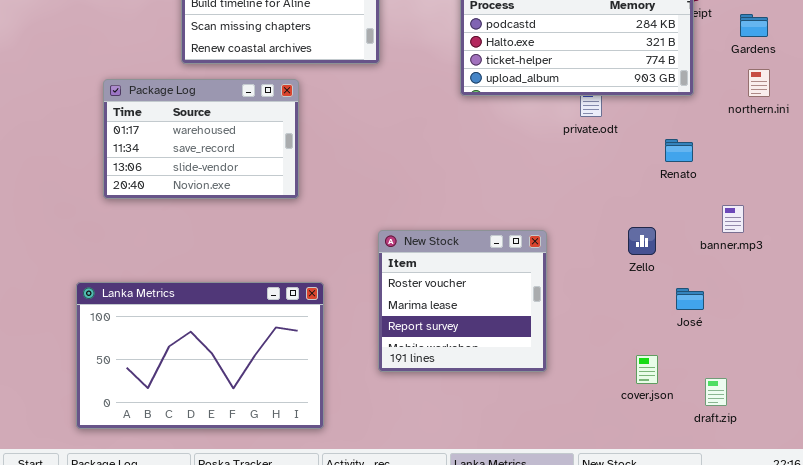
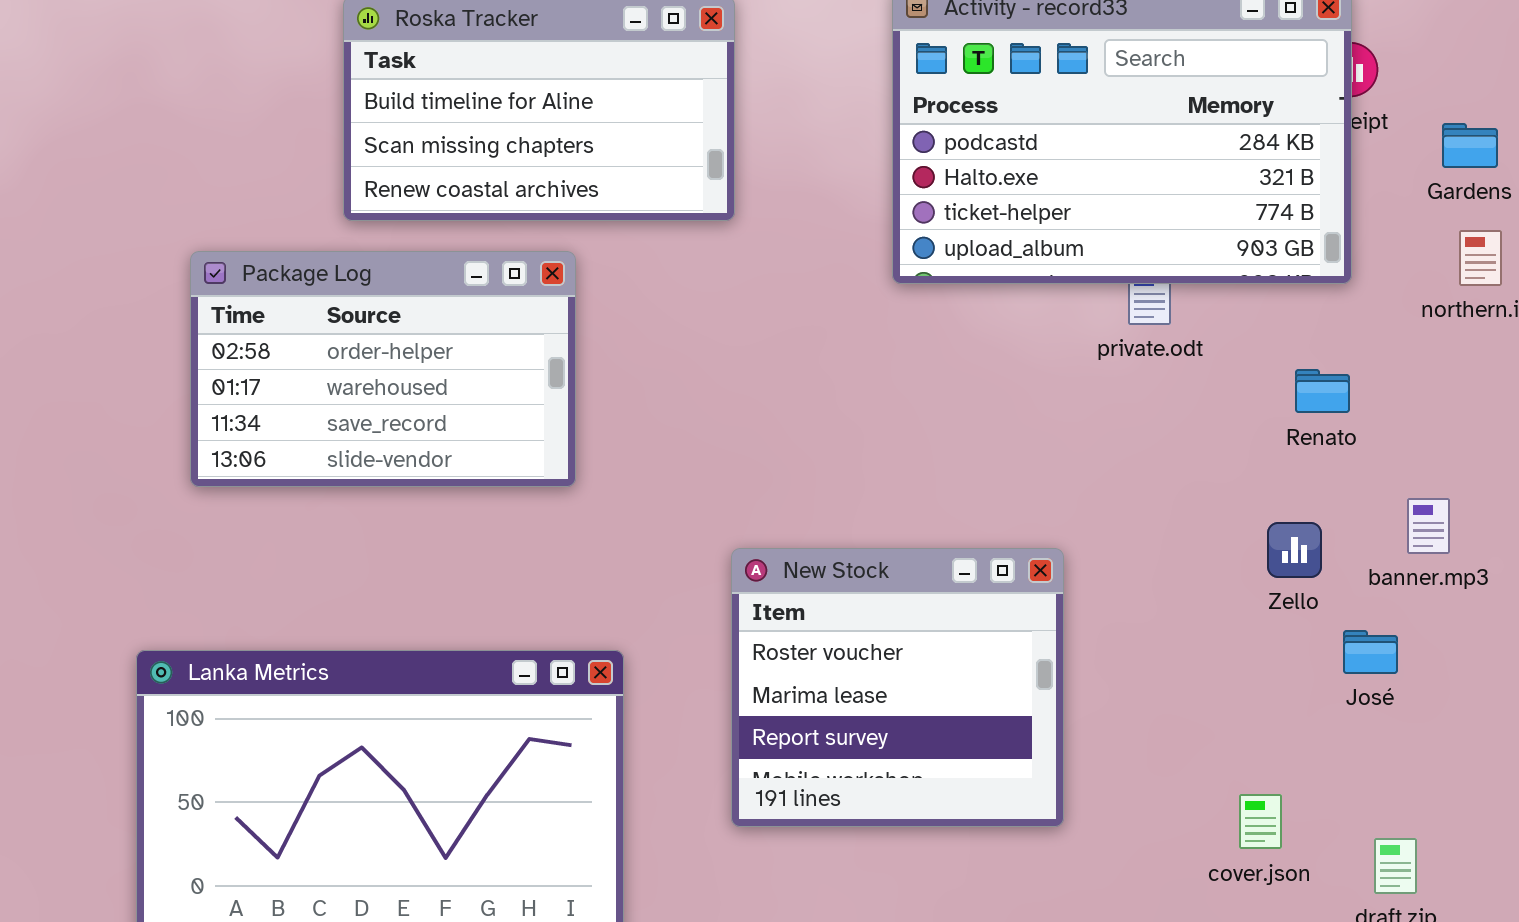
Package Log: [103,79,299,199] -> [190,251,576,487], scrolled up 1 row
Zello: [628,227,656,255] -> [1267,522,1322,578], moved
José: [676,288,704,310] -> [1343,630,1398,674], moved

